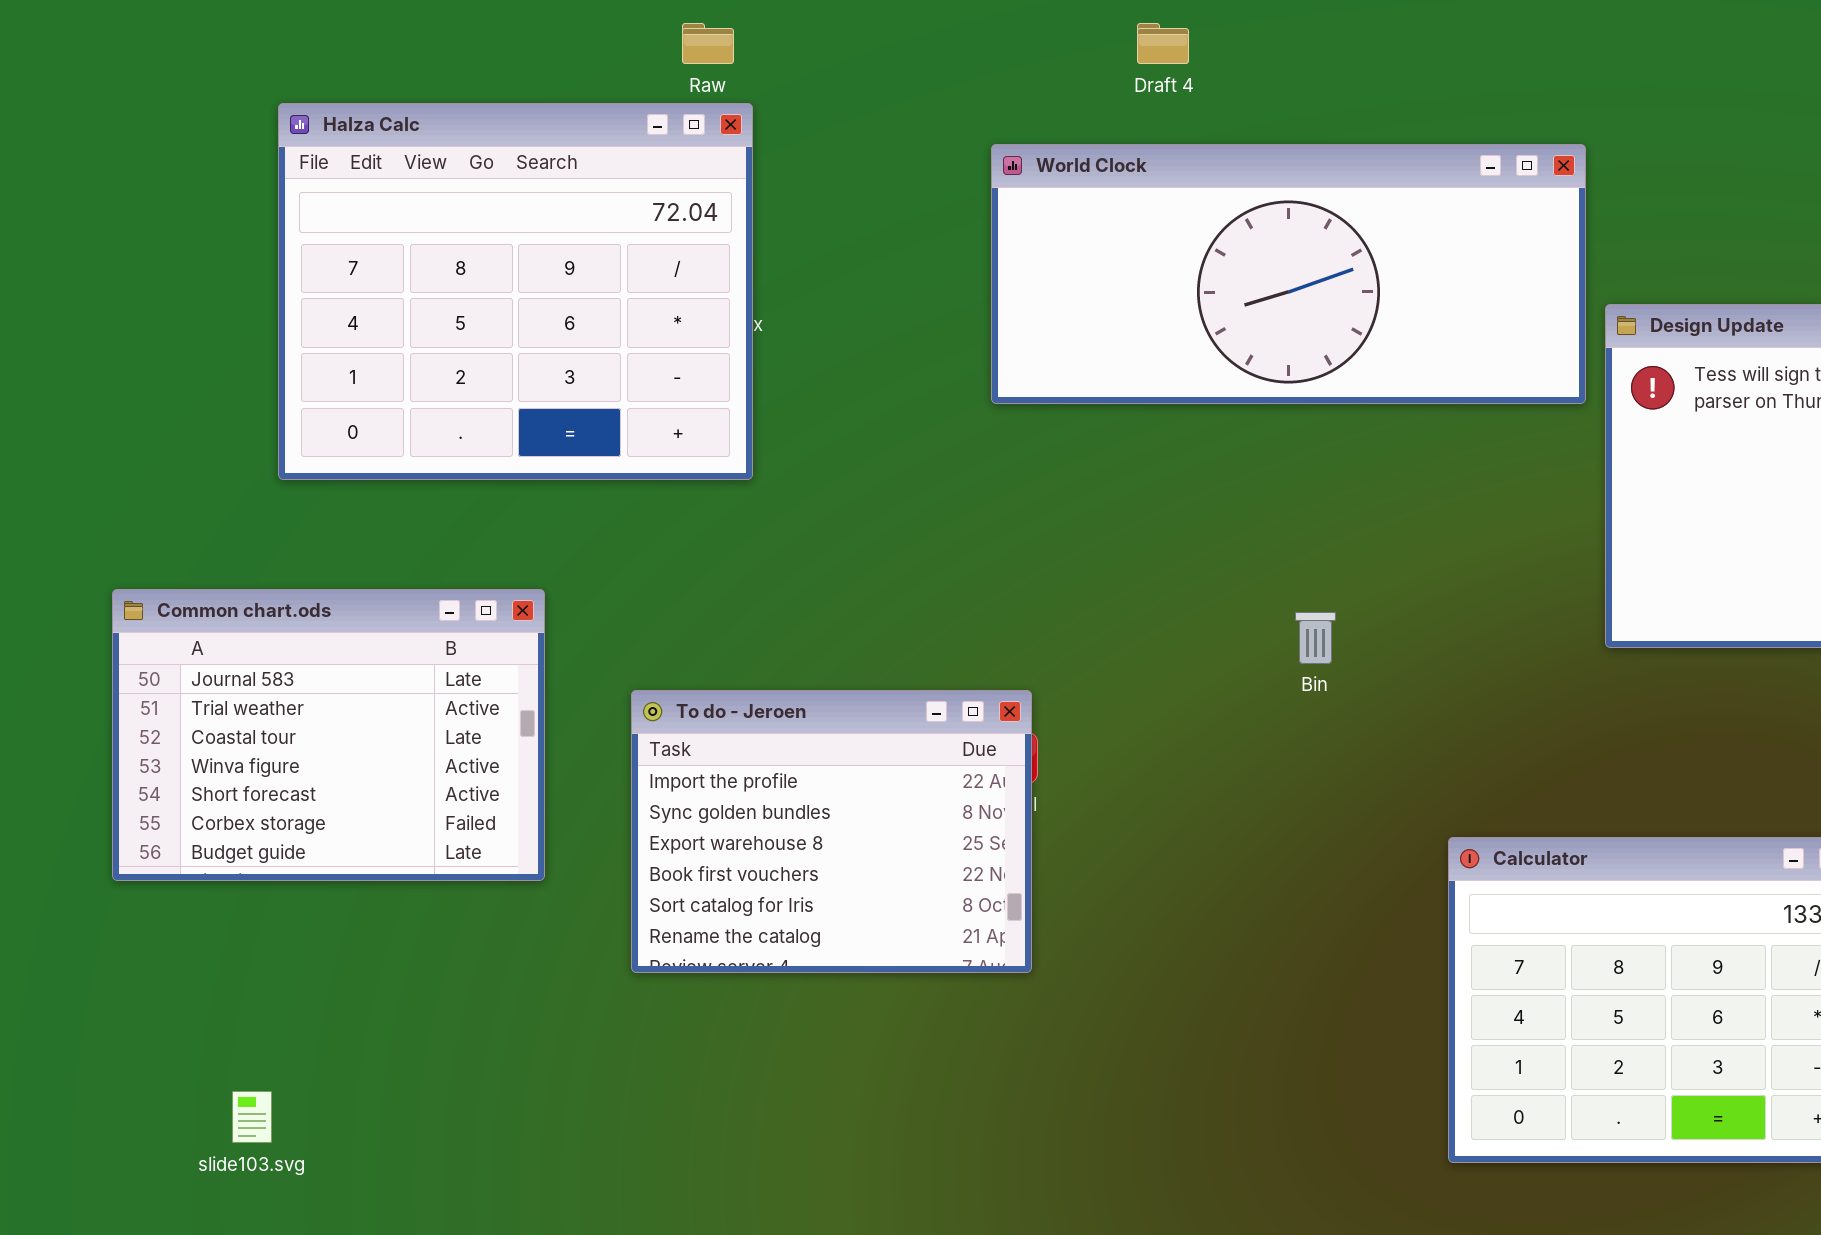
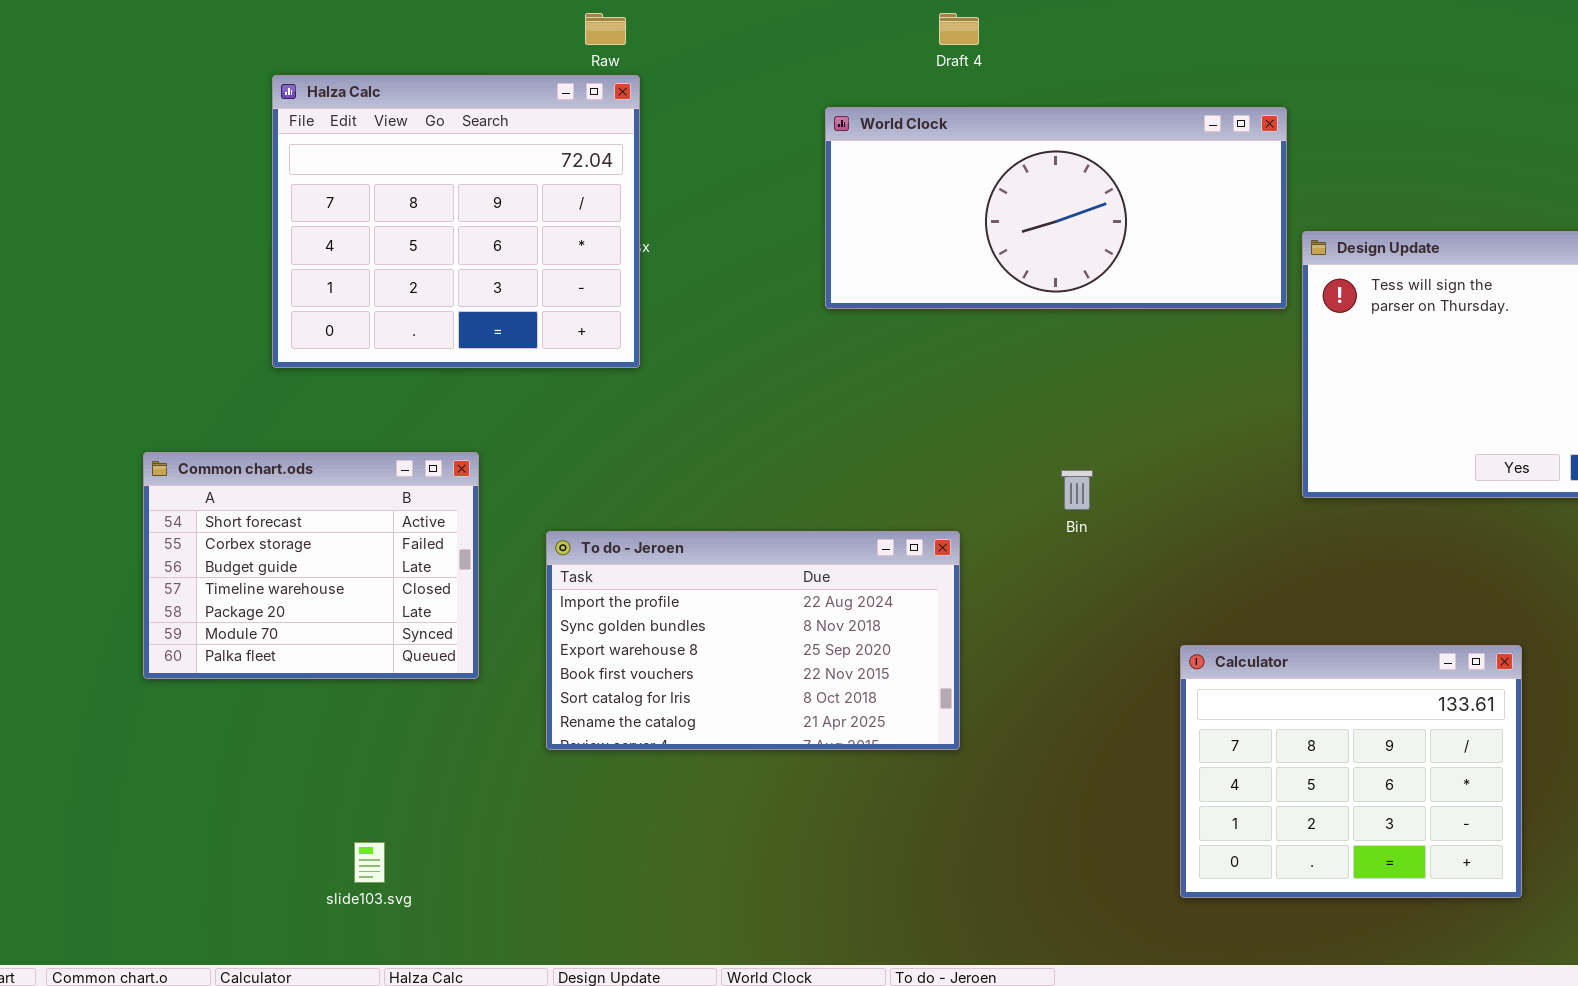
Common chart.ods: [112,589,545,881] -> [143,452,479,679], scrolled down 4 rows
To do - Jeroen: [631,690,1032,973] -> [546,531,960,750], resized
slide103.svg: [232,1091,272,1143] -> [354,842,385,883], moved

